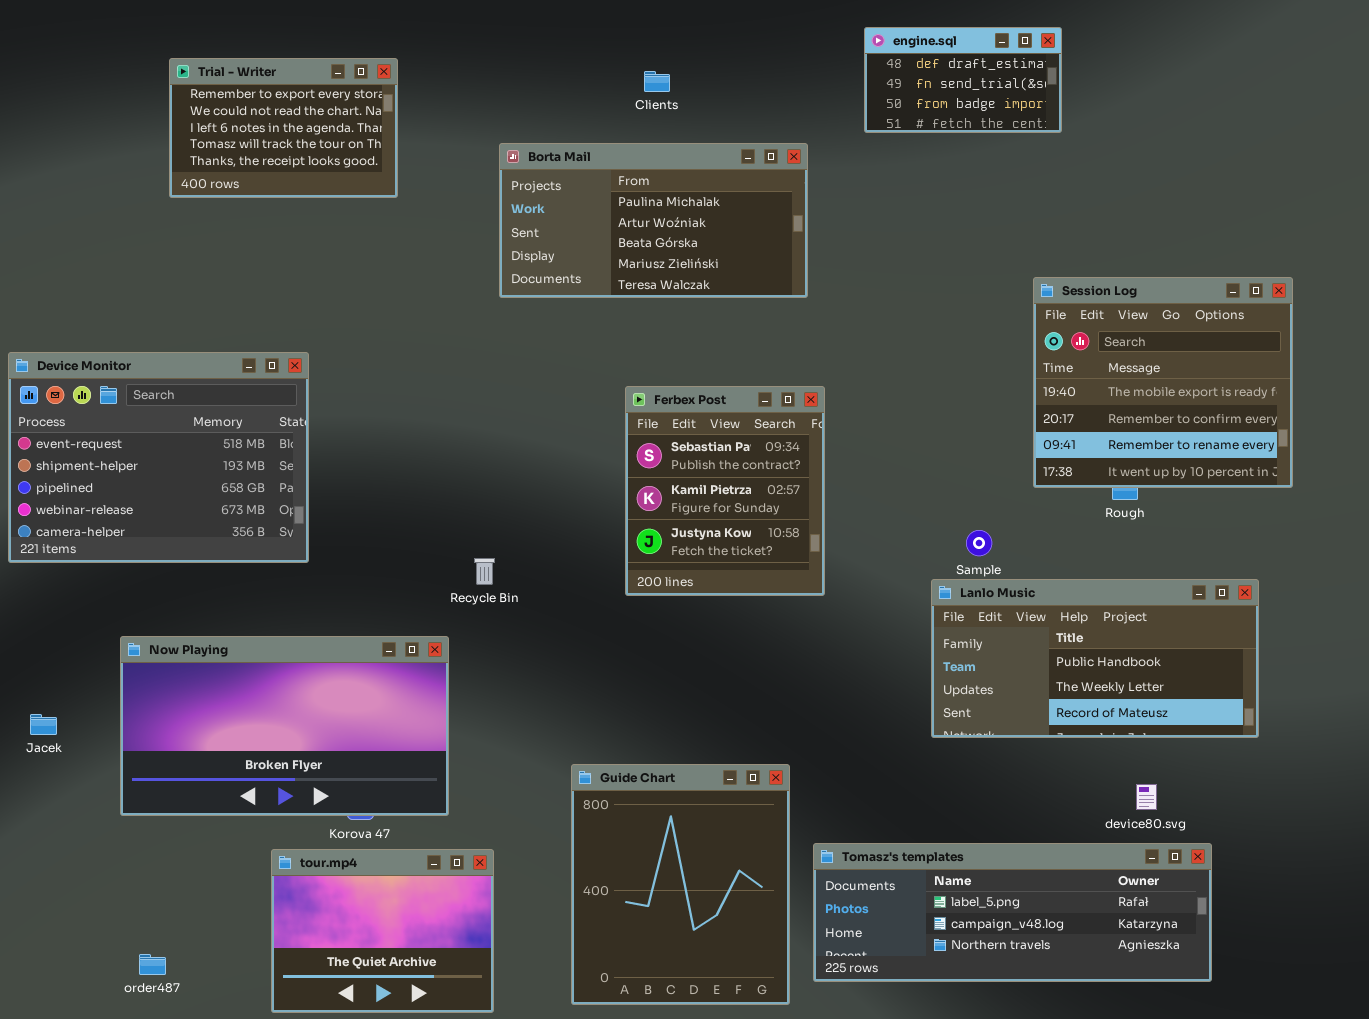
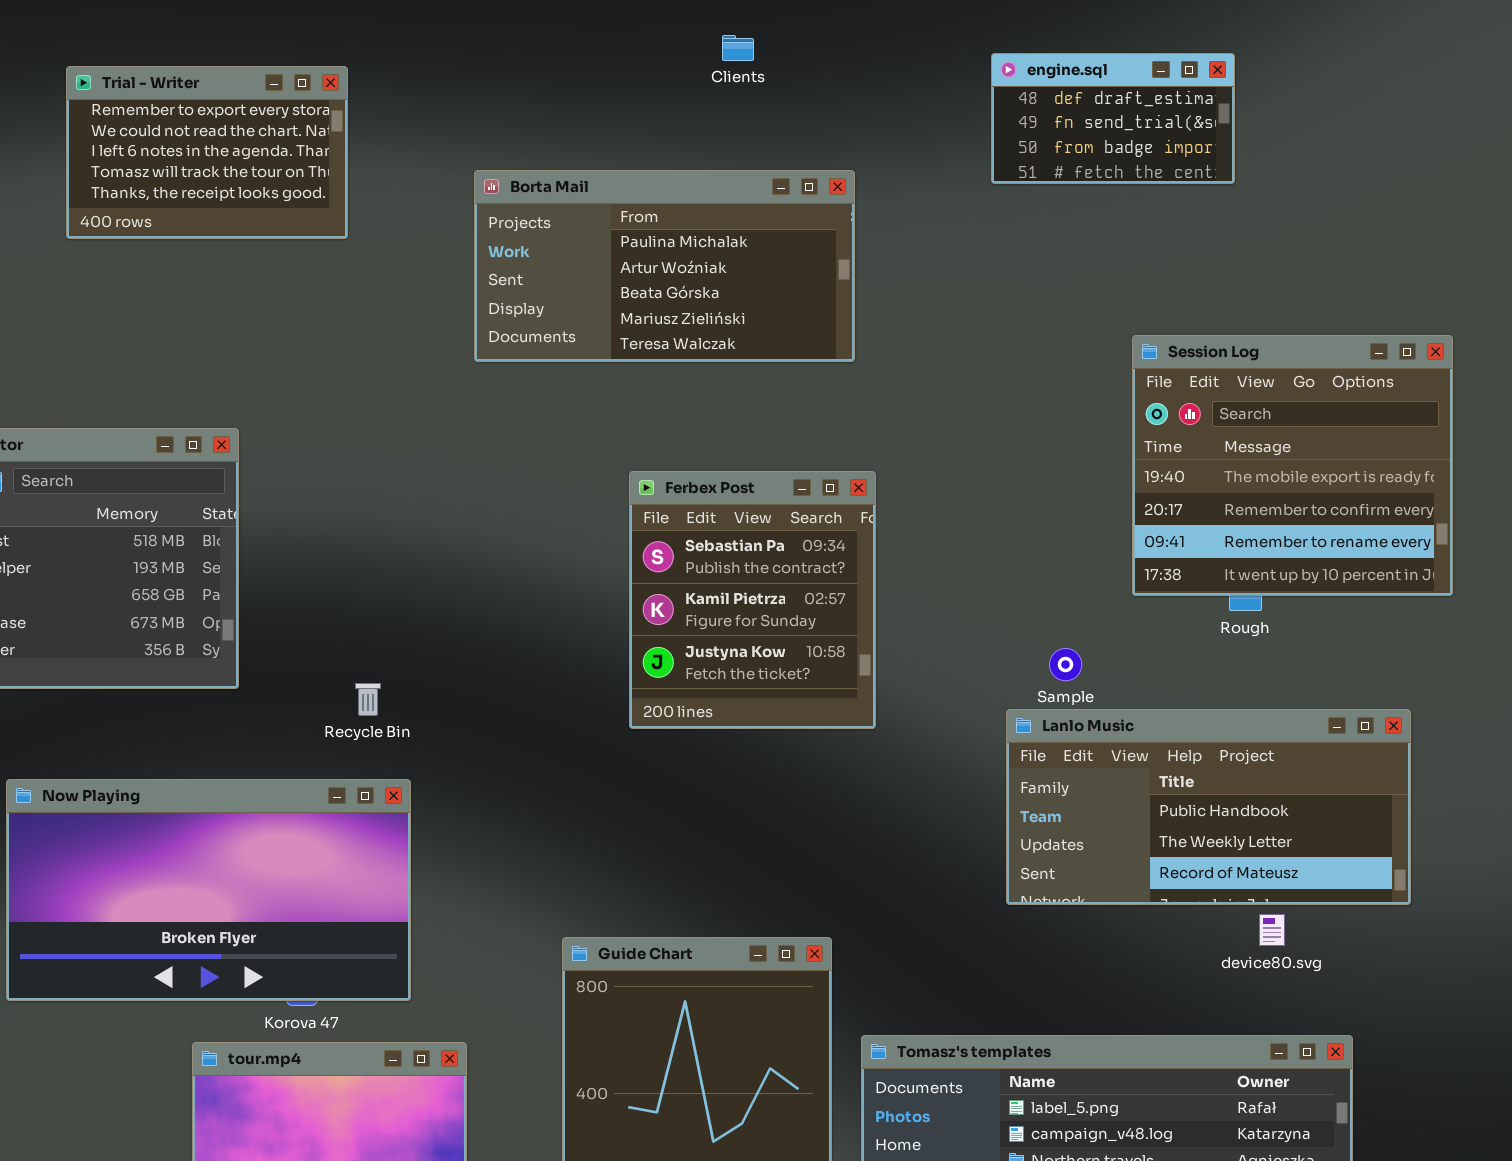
engine.sql: [864,27,1062,133] -> [991,53,1235,184], moved
Clients: [644,71,670,92] -> [722,35,754,61], moved
Recycle Bin: [474,558,495,585] -> [355,683,381,716], moved
device80.svg: [1136,784,1157,810] -> [1259,914,1285,946], moved

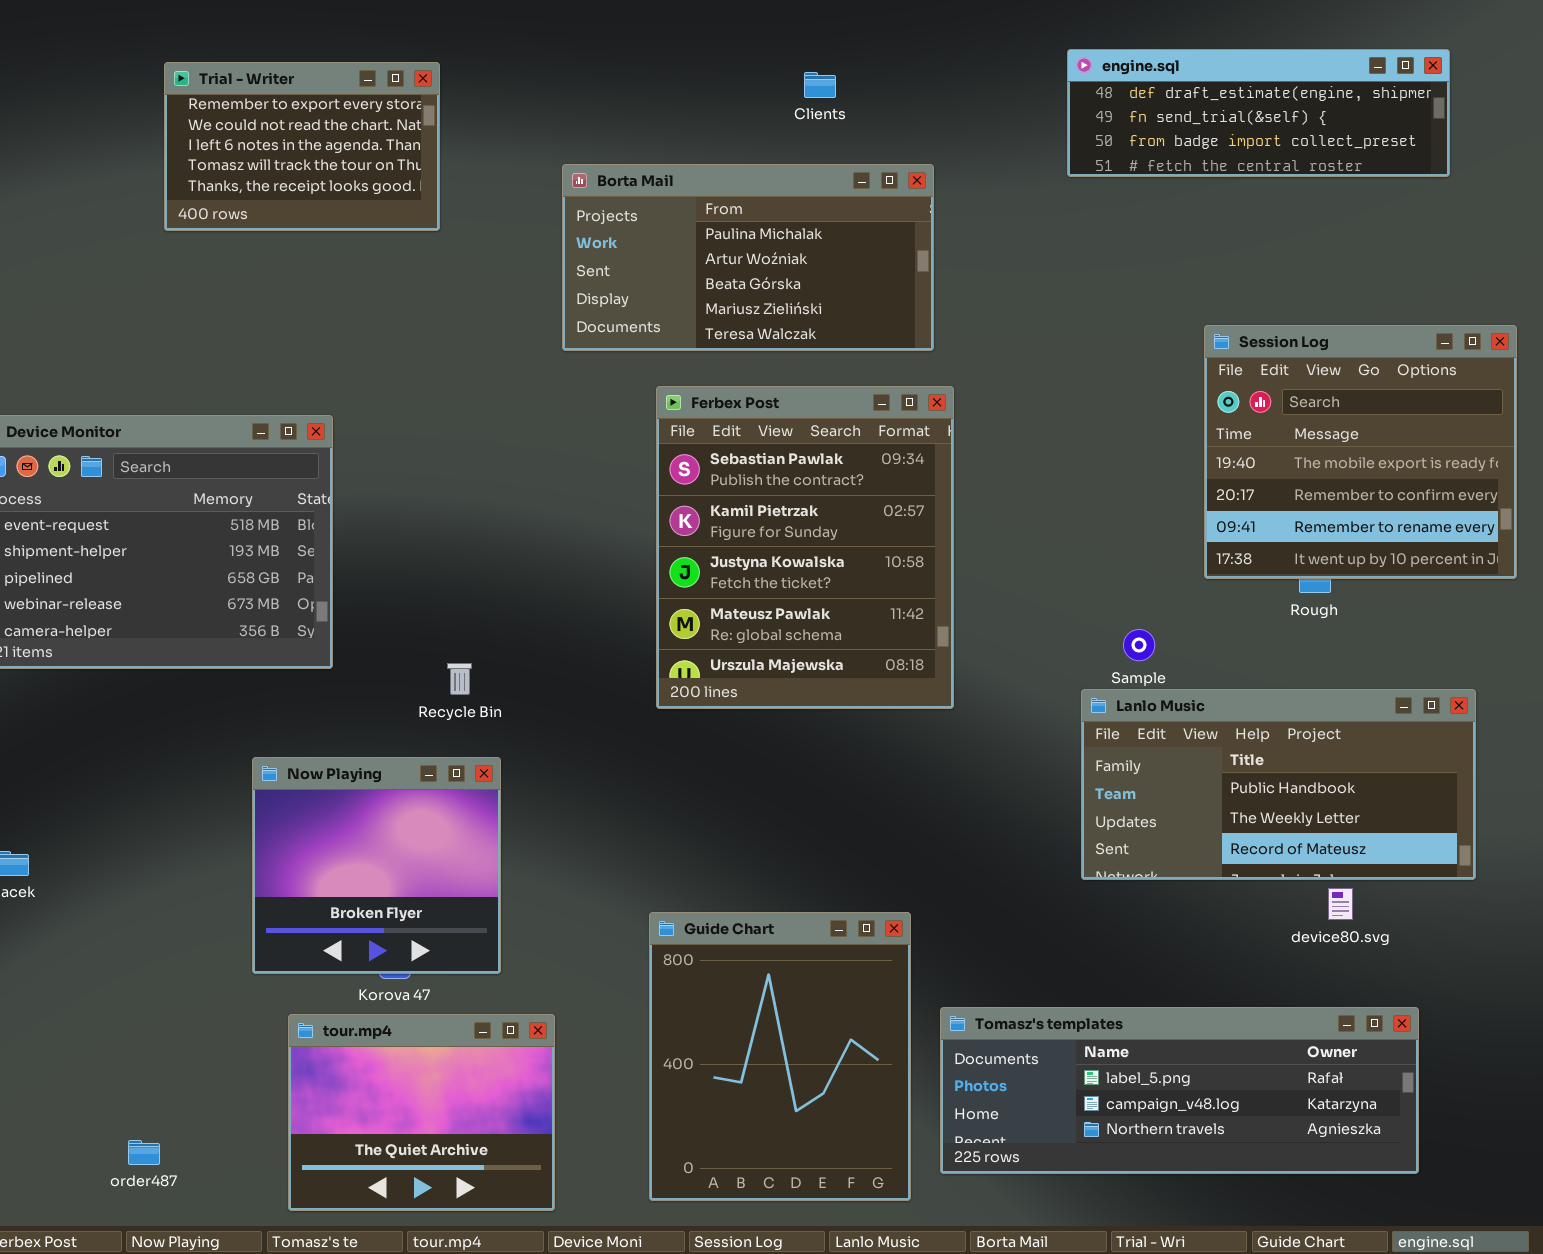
Clients: [722,35,754,61] -> [804,72,836,98], moved
engine.sql: [991,53,1235,184] -> [1067,49,1450,177], resized
Ferbex Post: [629,471,876,729] -> [656,386,954,709], resized
Now Playing: [6,779,411,1001] -> [252,757,501,974], resized

